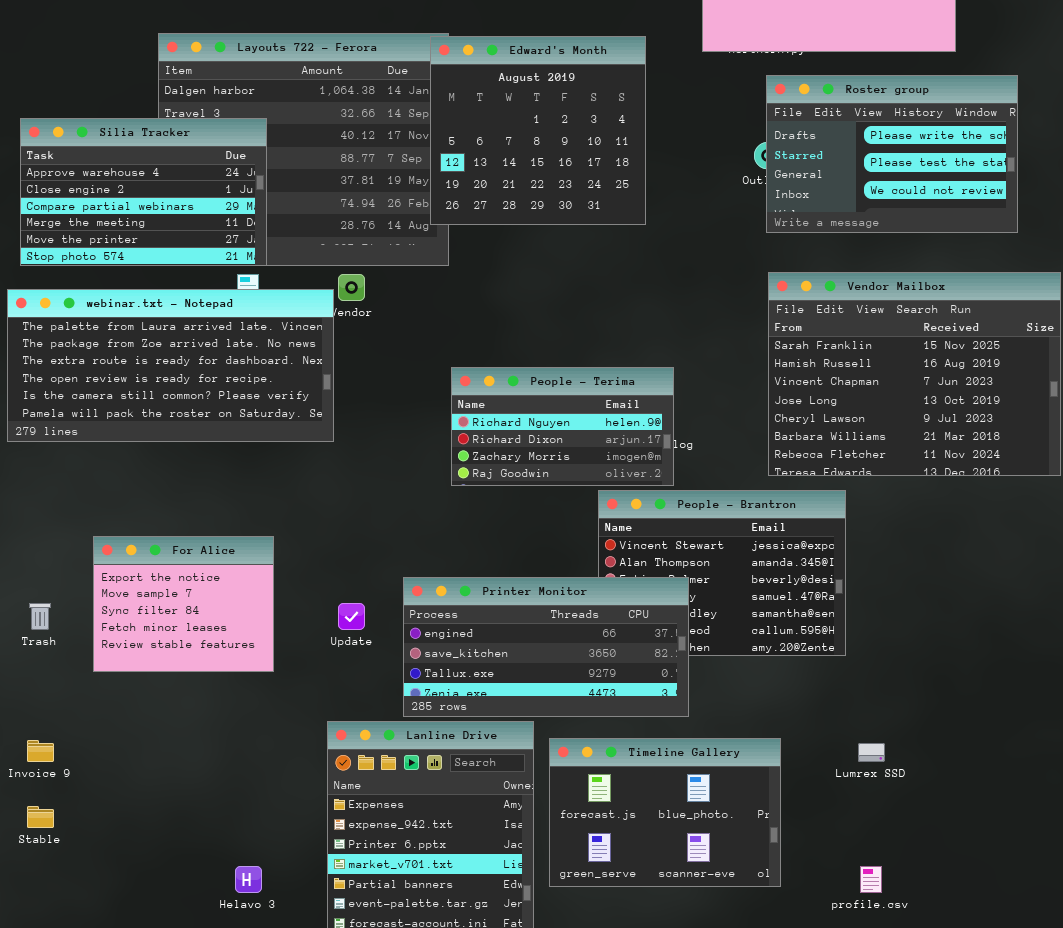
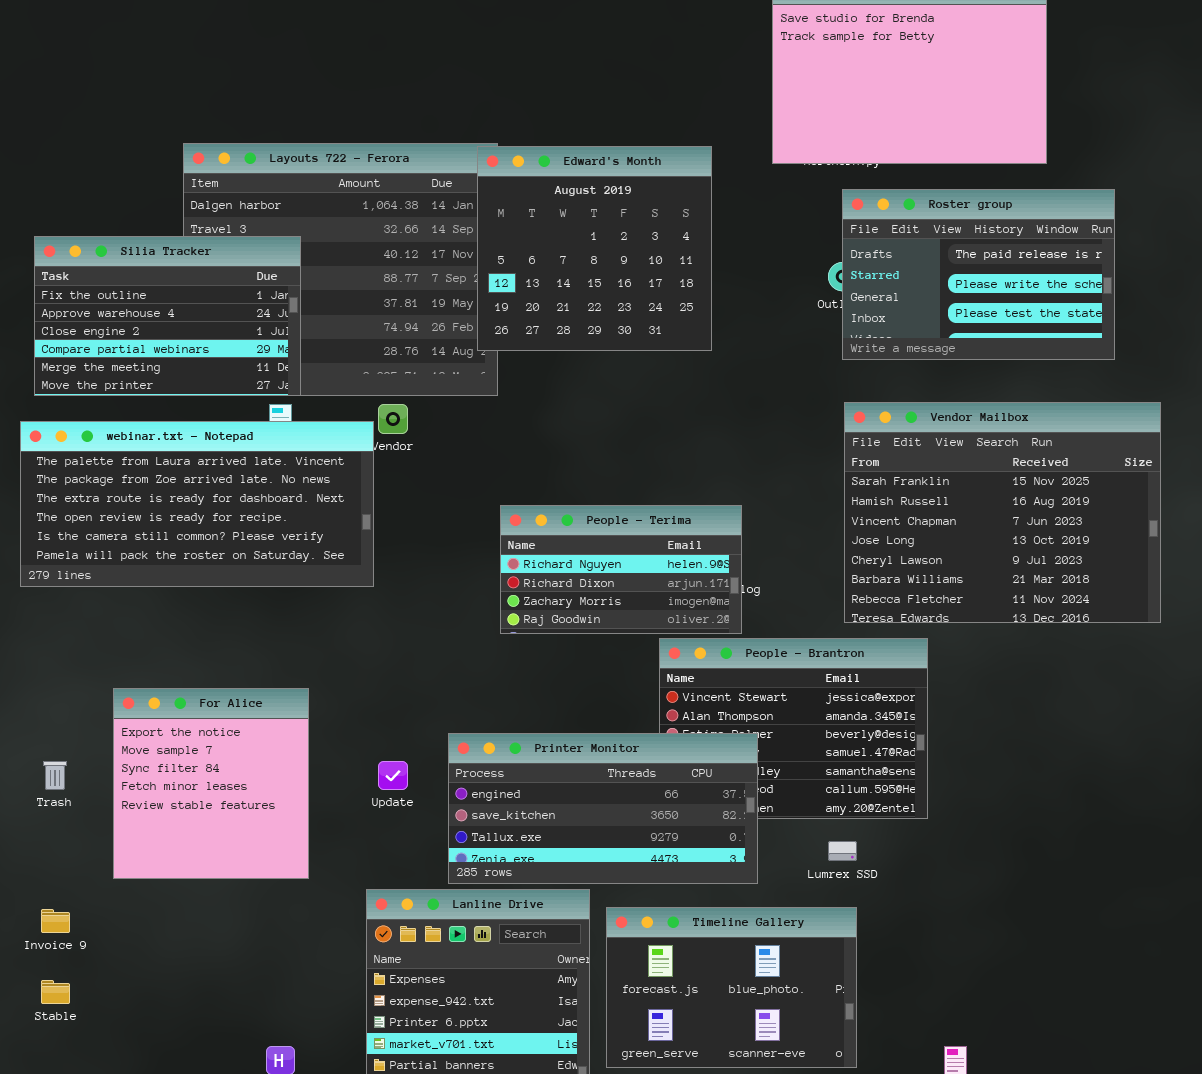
Roster group: [766,75,1018,233] -> [842,189,1115,360], scrolled up 1 row
Silia Tracker: [20,118,267,266] -> [34,236,301,396], scrolled up 1 row
For Alice: [93,536,274,672] -> [113,688,309,879], resized
Lumrex SSD: [858,743,885,762] -> [828,841,857,861], moved

